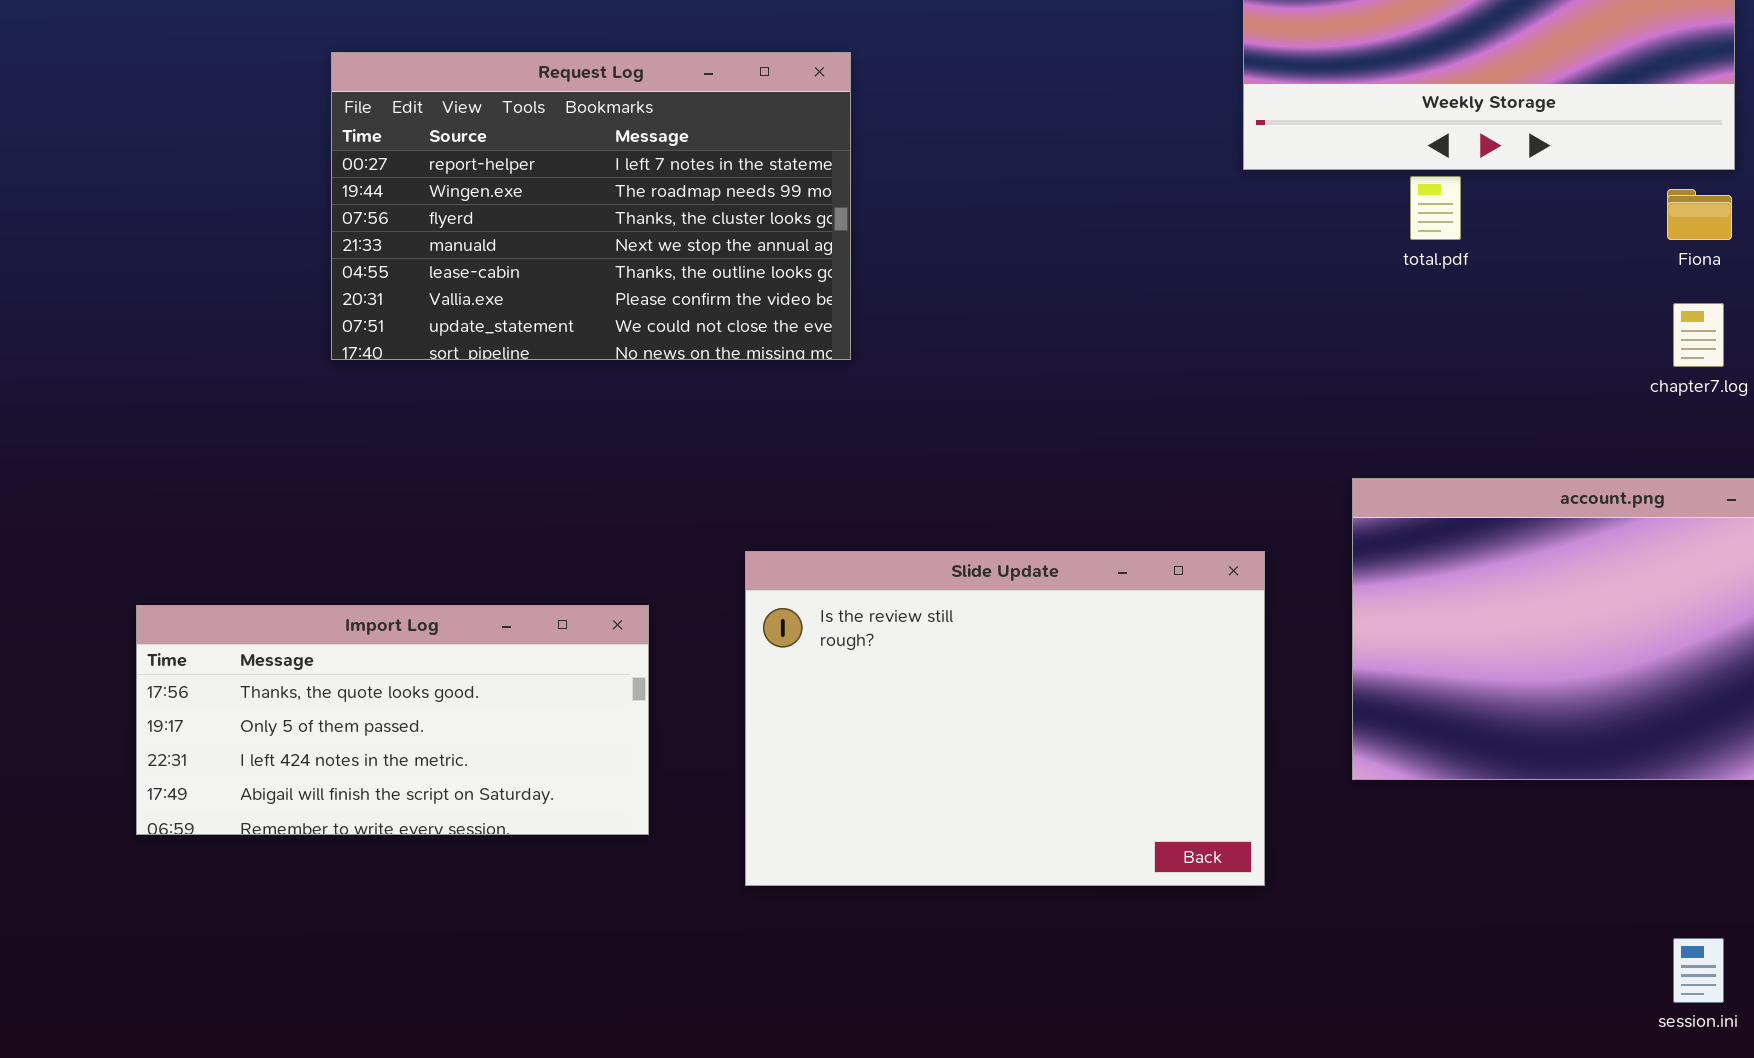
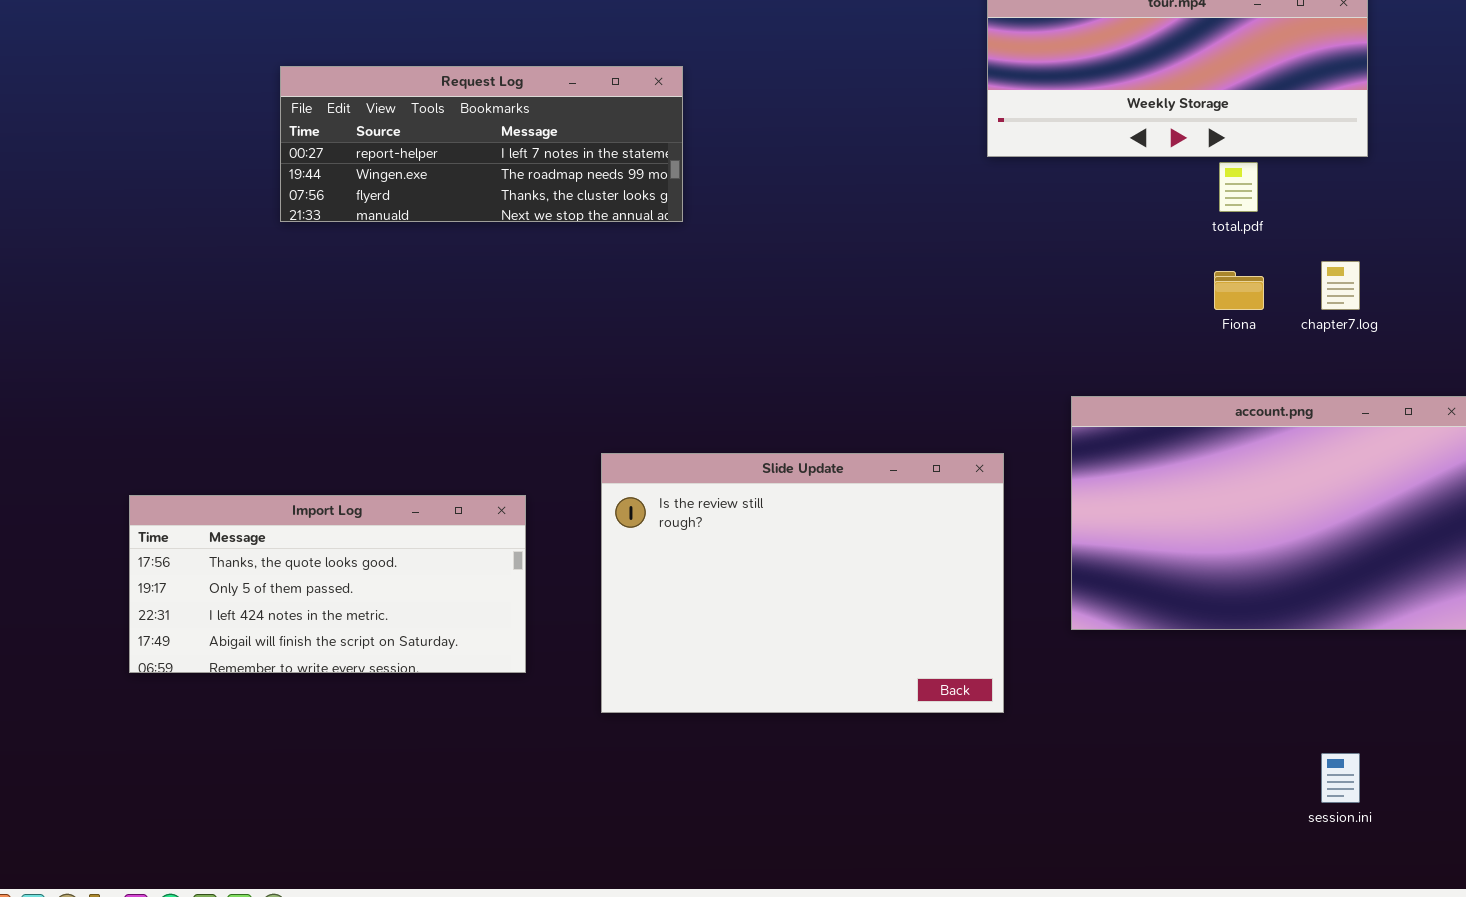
Request Log: [331,52,851,360] -> [280,66,683,222], resized
total.pdf: [1410,176,1461,240] -> [1219,162,1258,212], moved
Fiona: [1667,189,1732,240] -> [1214,271,1264,310], moved

